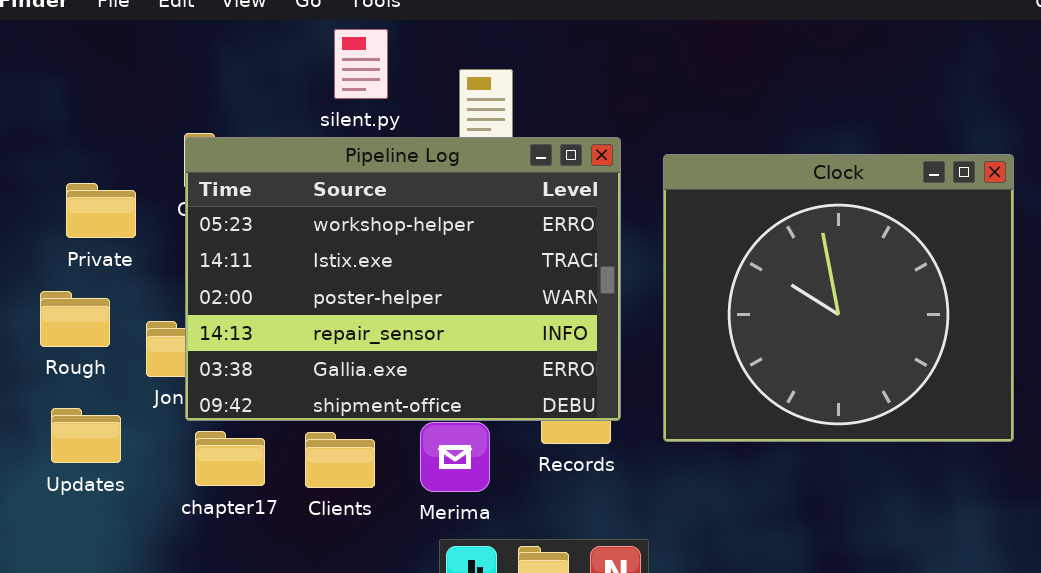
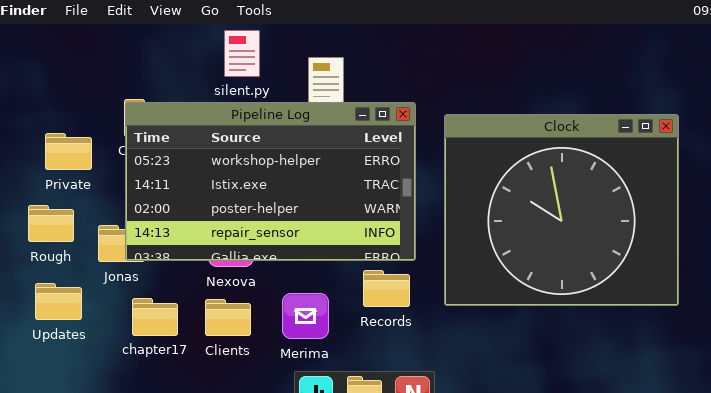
Pipeline Log: [185,137,621,421] -> [125,102,416,261], resized

